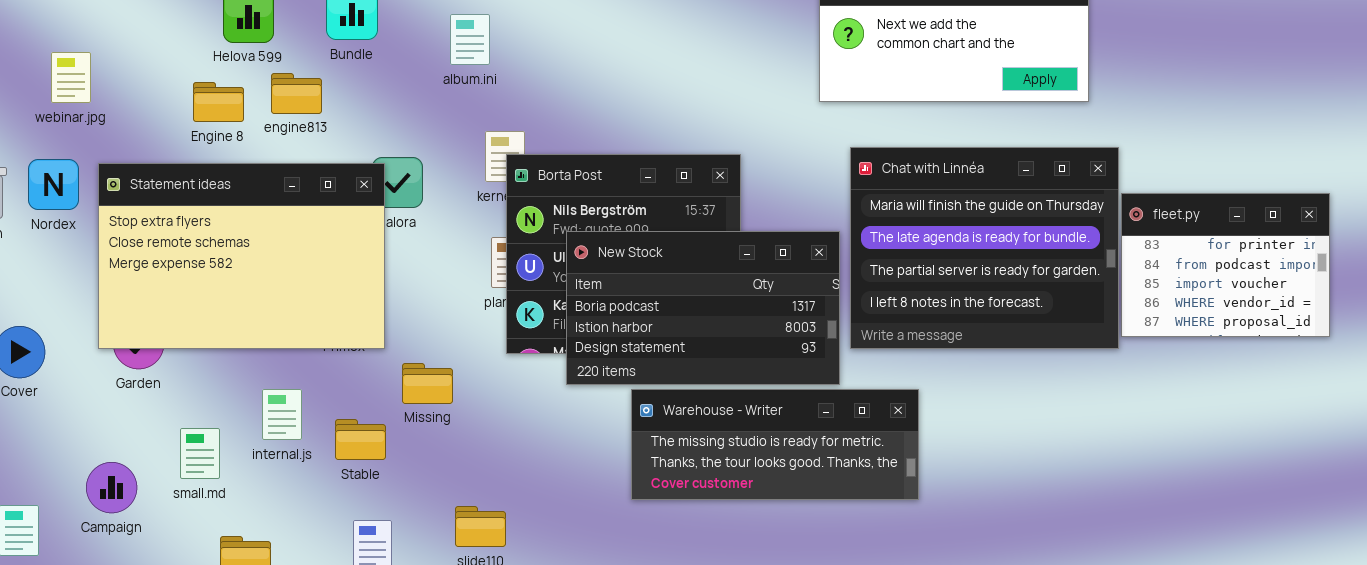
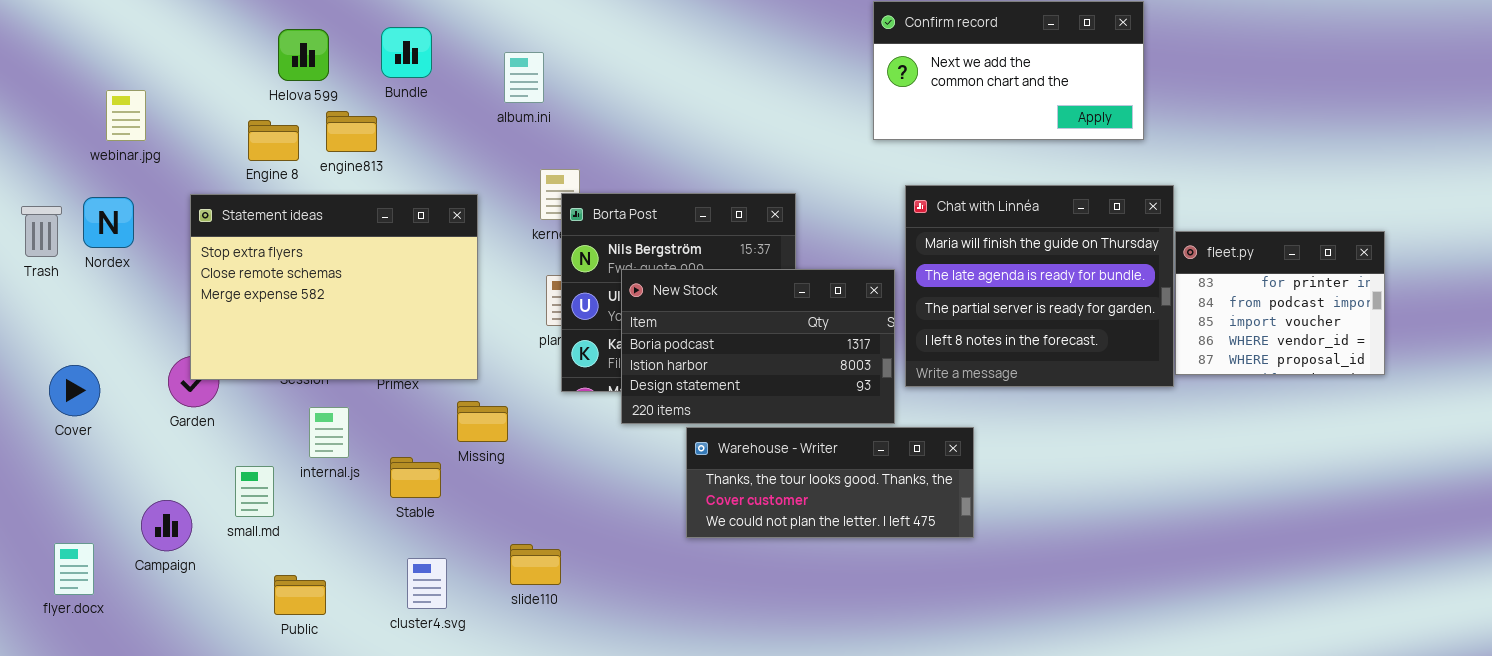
Statement ideas: [98,163,385,349] -> [190,194,478,380], moved
internal.js: [262,389,302,440] -> [309,407,349,458], moved
Warehouse - Writer: [631,389,919,500] -> [686,427,974,538], scrolled down 1 row

